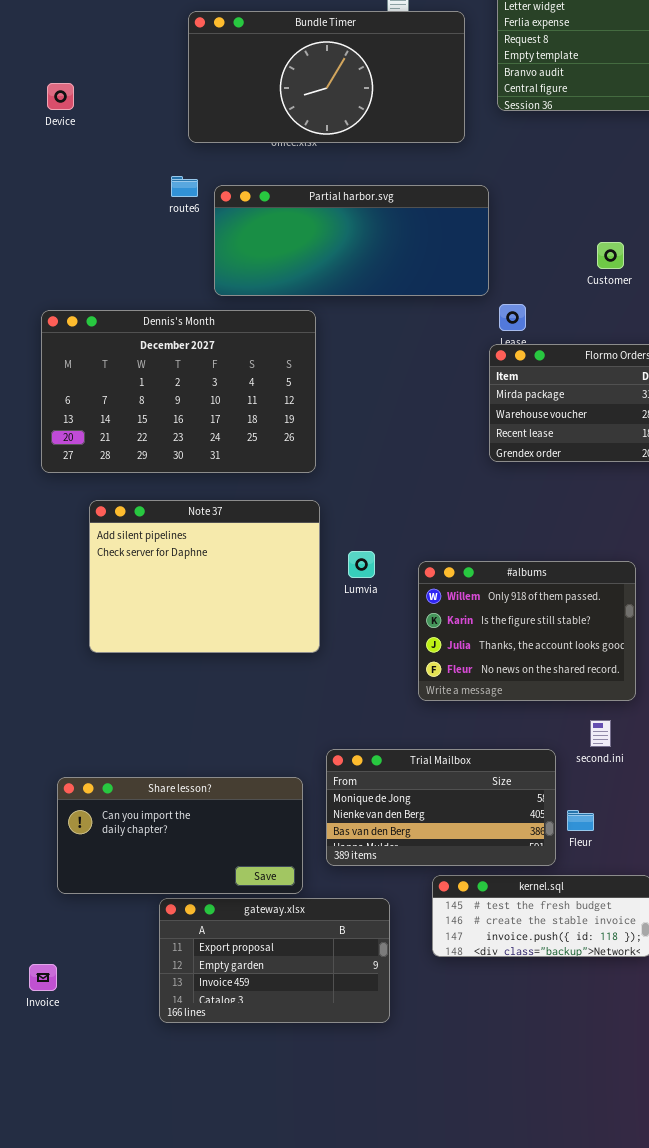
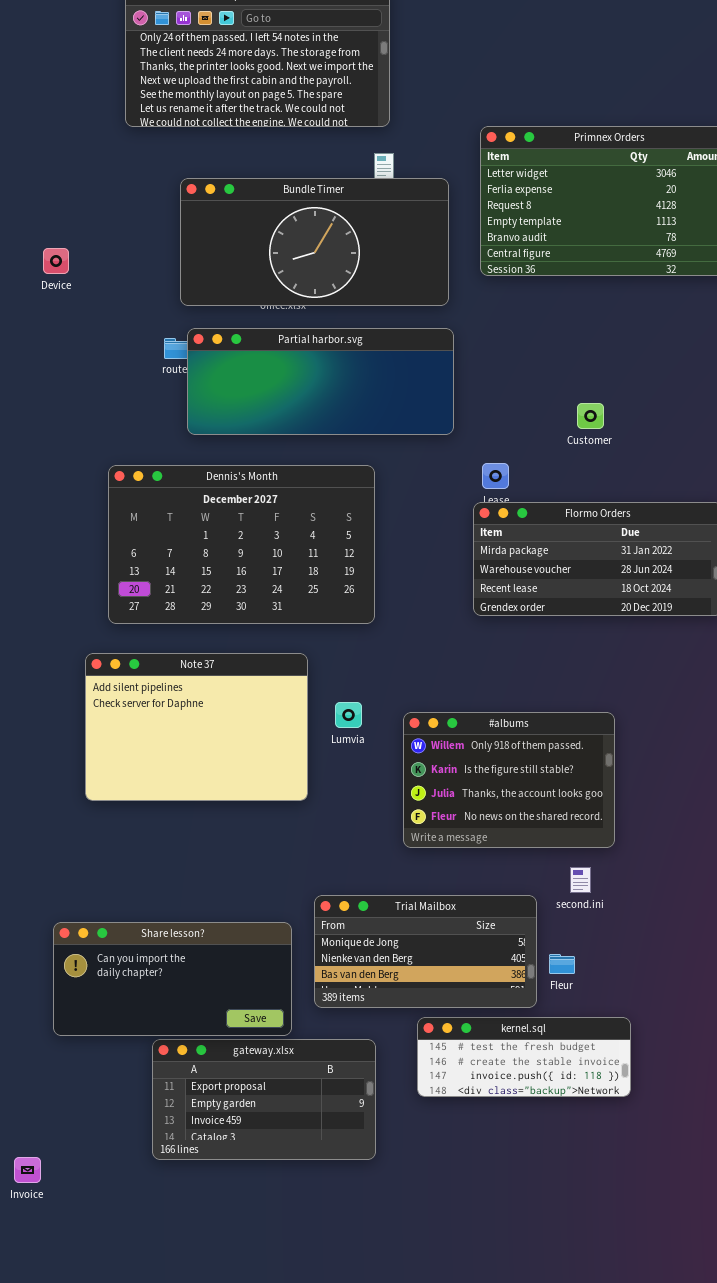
Partial harbor.svg: [214,185,489,296] -> [187,328,454,435], moved
Dennis's Month: [41,310,316,473] -> [108,465,375,624], moved
Invoice: [29,964,57,991] -> [14,1157,41,1183], moved

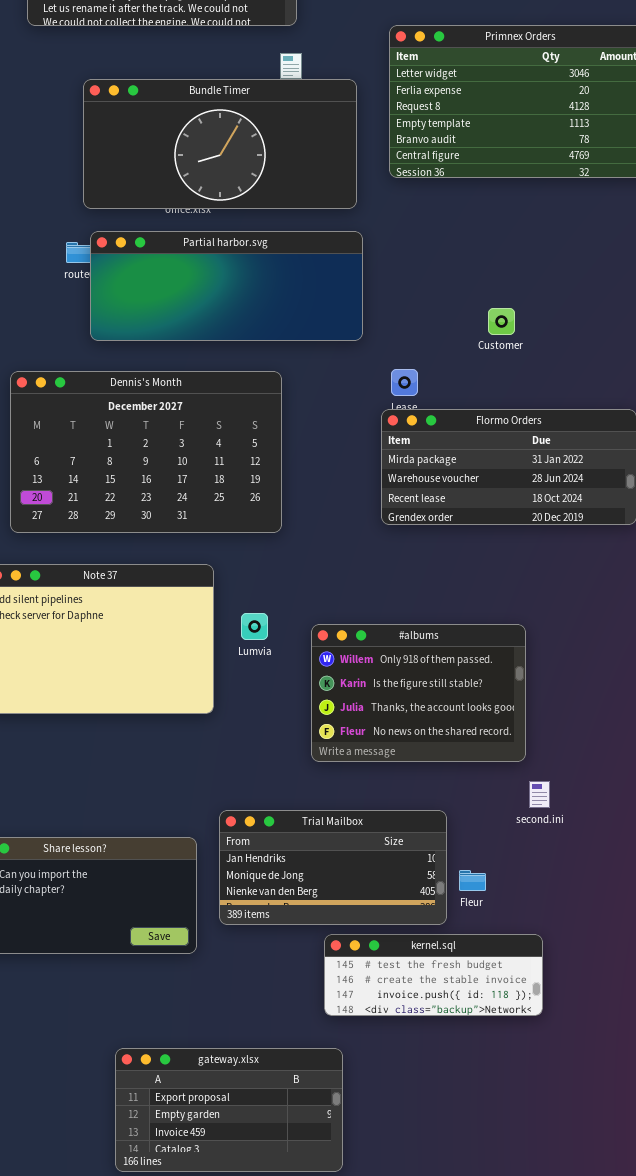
second.ini: [570,867,591,893] -> [529,781,550,808], moved
Trial Mailbox: [314,895,537,1008] -> [219,810,447,925], scrolled up 1 row
gateway.xlsx: [152,1039,376,1160] -> [115,1048,343,1172], moved

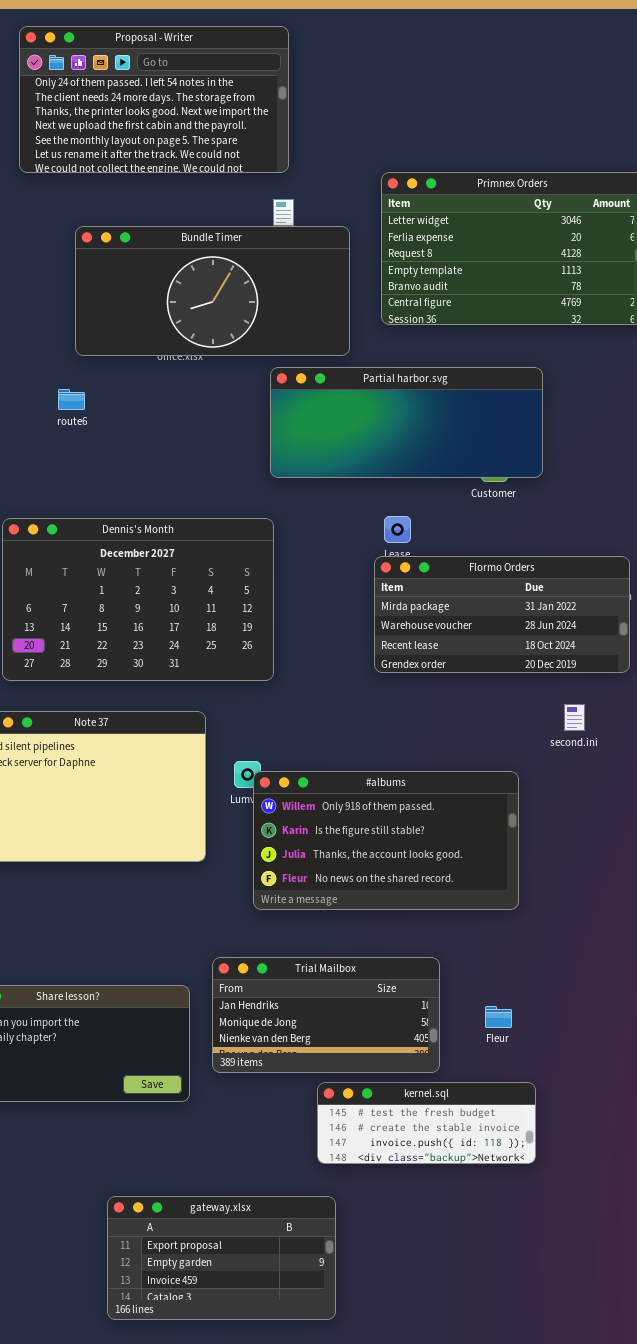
Partial harbor.svg: [90,231,363,341] -> [270,367,543,478], moved
#albums: [311,624,526,762] -> [253,771,519,910], resized
second.ini: [529,781,550,808] -> [564,704,585,731], moved
Fleur: [459,870,486,891] -> [485,1006,512,1028], moved

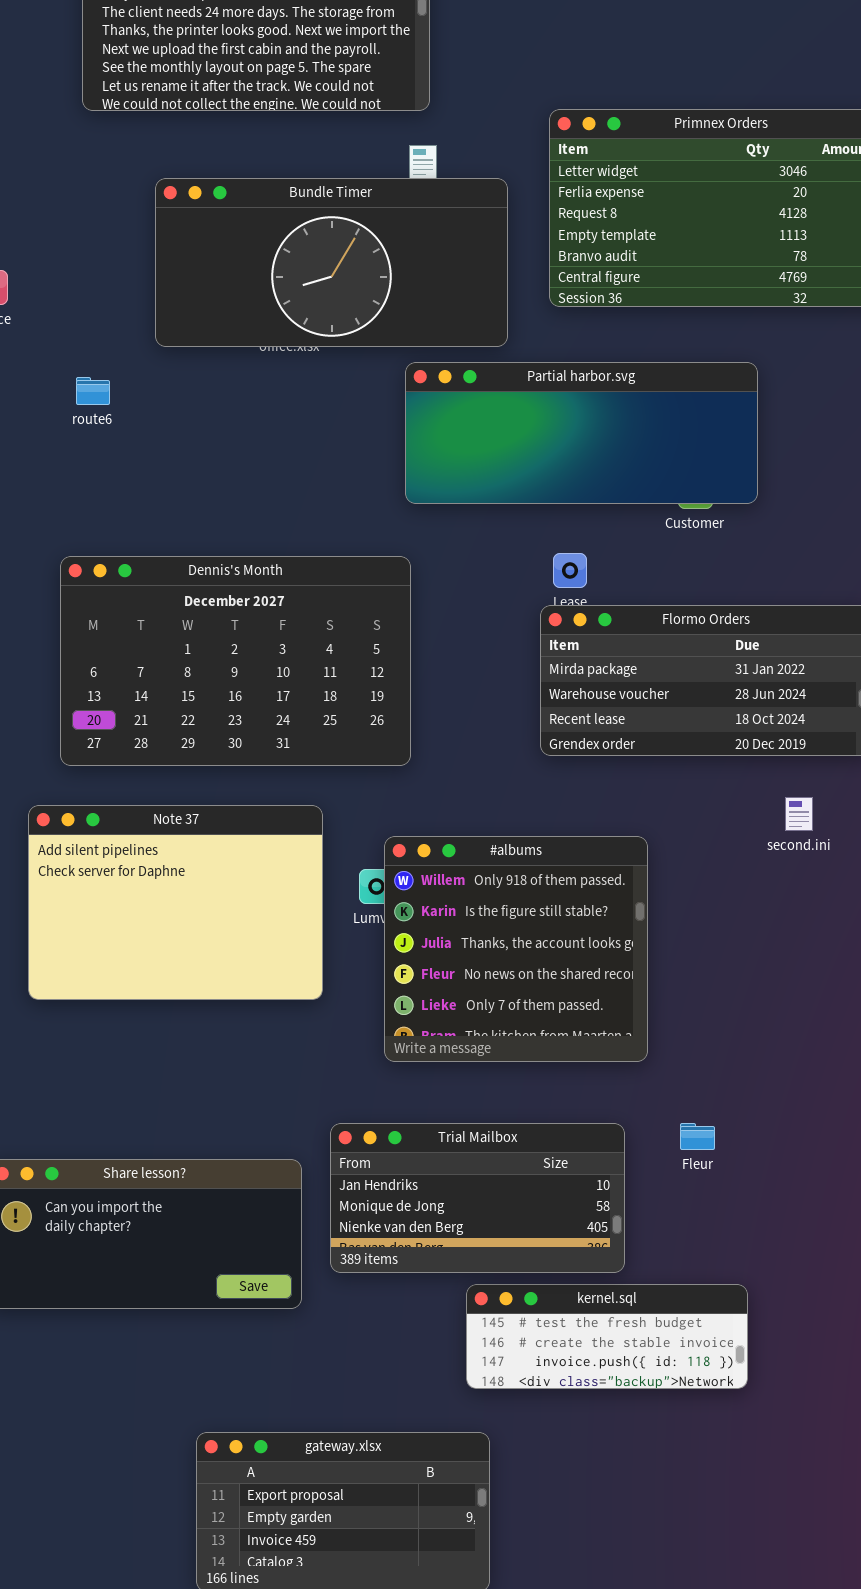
route6: [58,389,85,410] -> [76,377,110,405], moved
#albums: [253,771,519,910] -> [384,836,648,1062], resized
Fleur: [485,1006,512,1028] -> [680,1123,715,1150], moved

